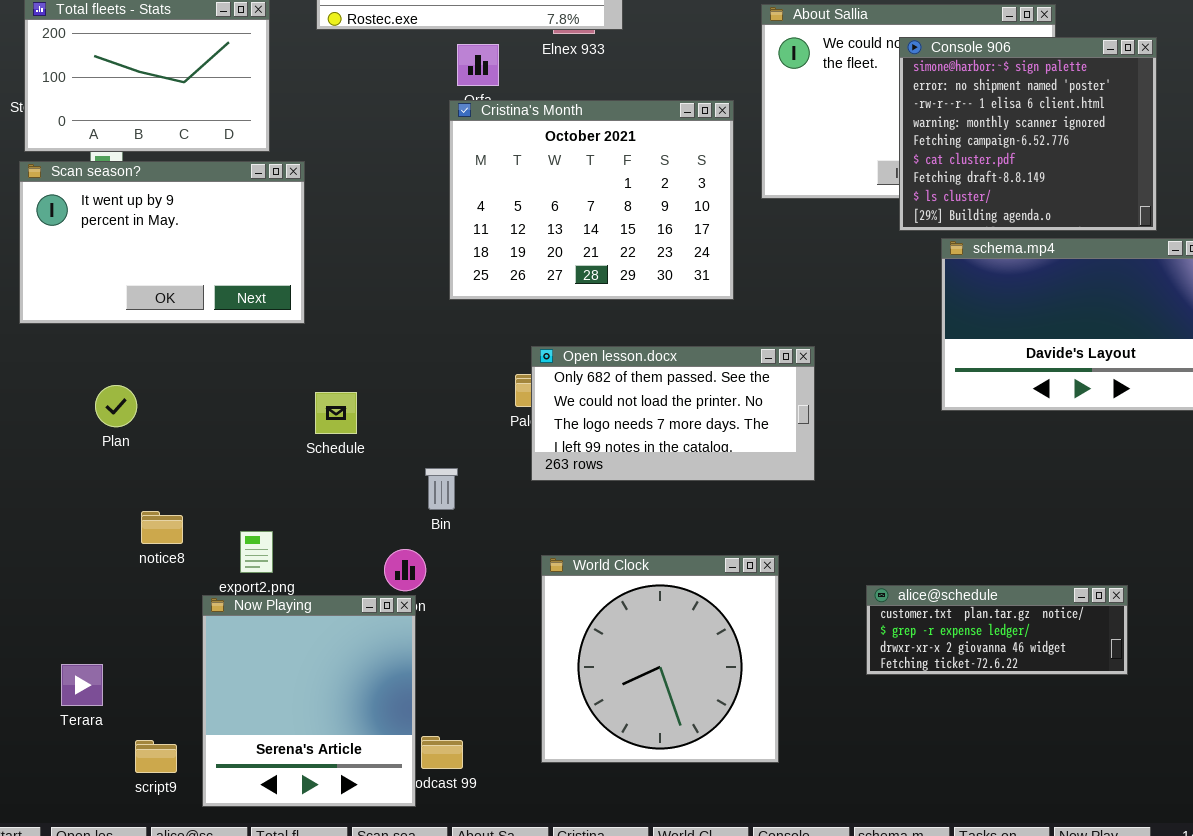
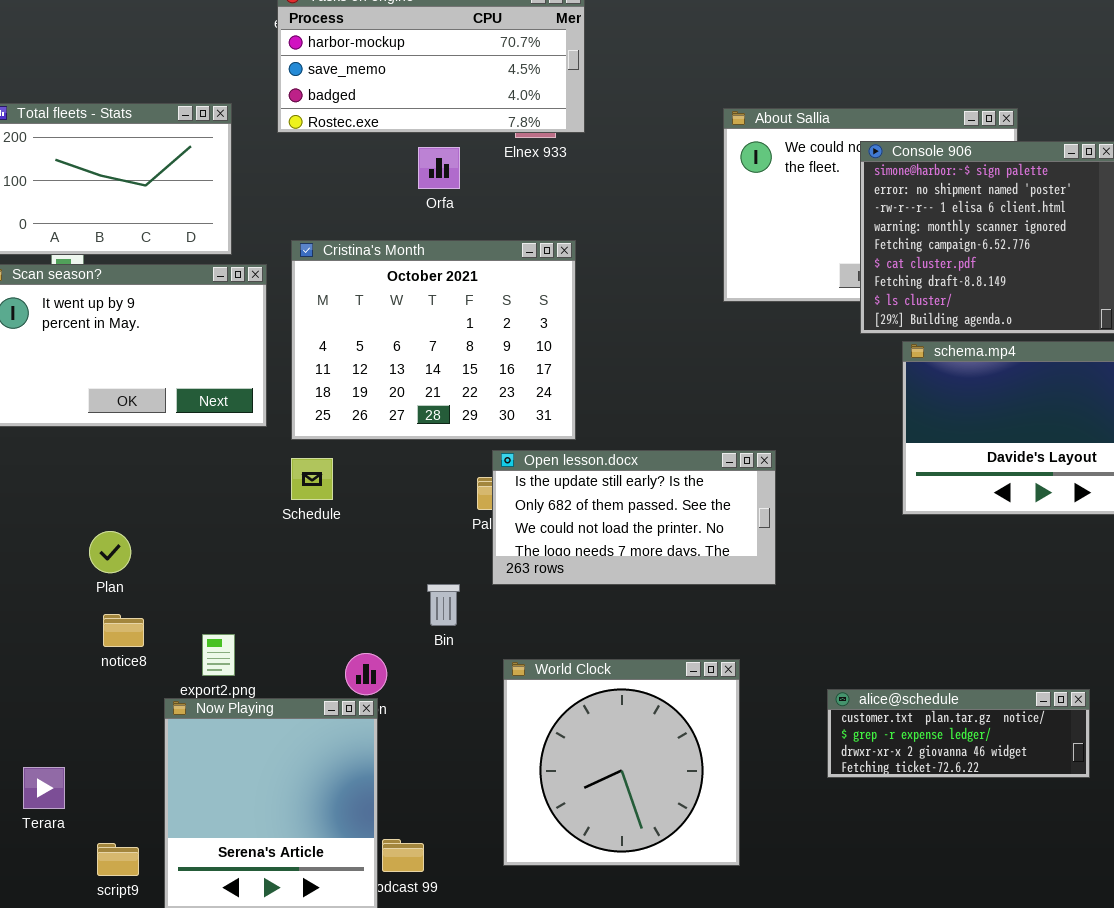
Cristina's Month: [449,100,734,300] -> [291,240,576,440], moved
Open lesson.docx: [531,346,815,481] -> [492,450,776,585], scrolled up 1 row
Plan: [95,385,137,427] -> [89,531,131,573], moved
Schedule: [315,392,357,434] -> [291,458,333,500], moved
Bin: [425,468,458,510] -> [427,584,460,626], moved

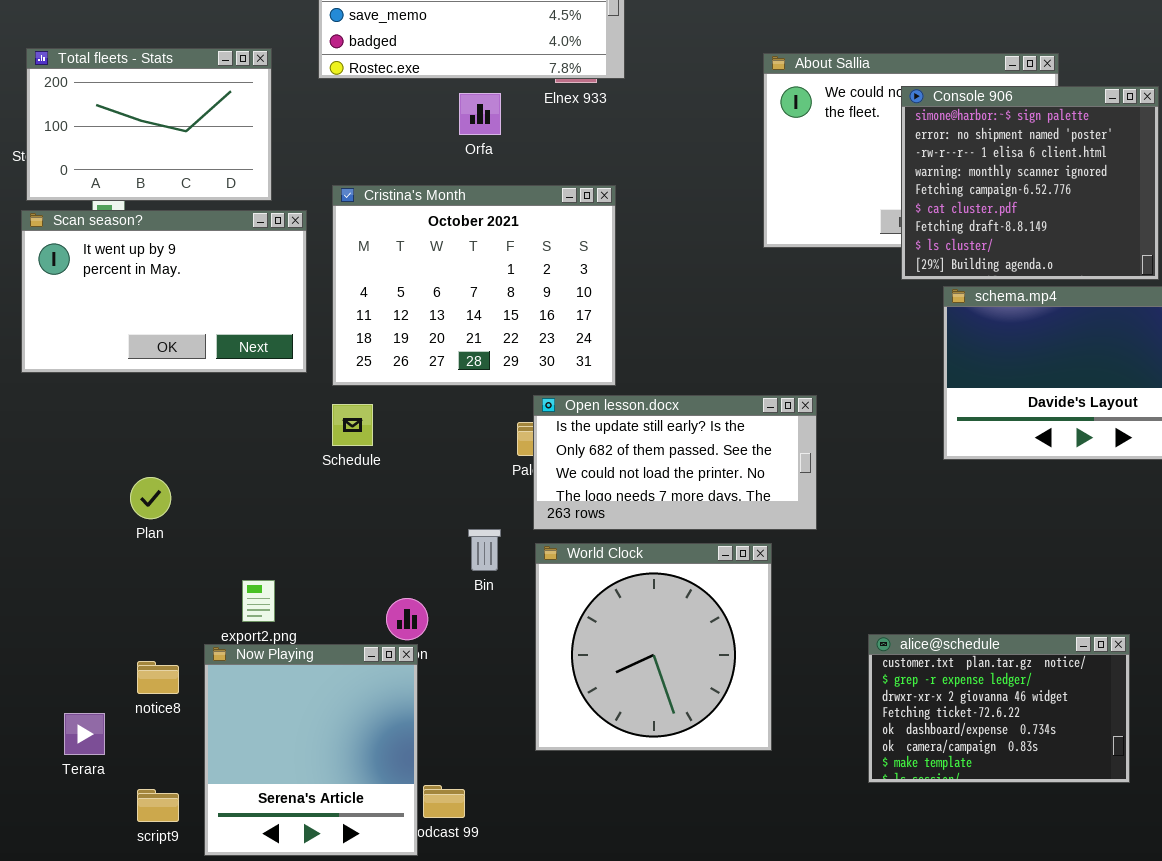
notice8: [103,614,144,647] -> [137,661,179,694], moved
World Clock: [503,659,740,866] -> [535,543,772,751], moved
alice@schedule: [827,689,1090,778] -> [868,634,1130,783], resized

